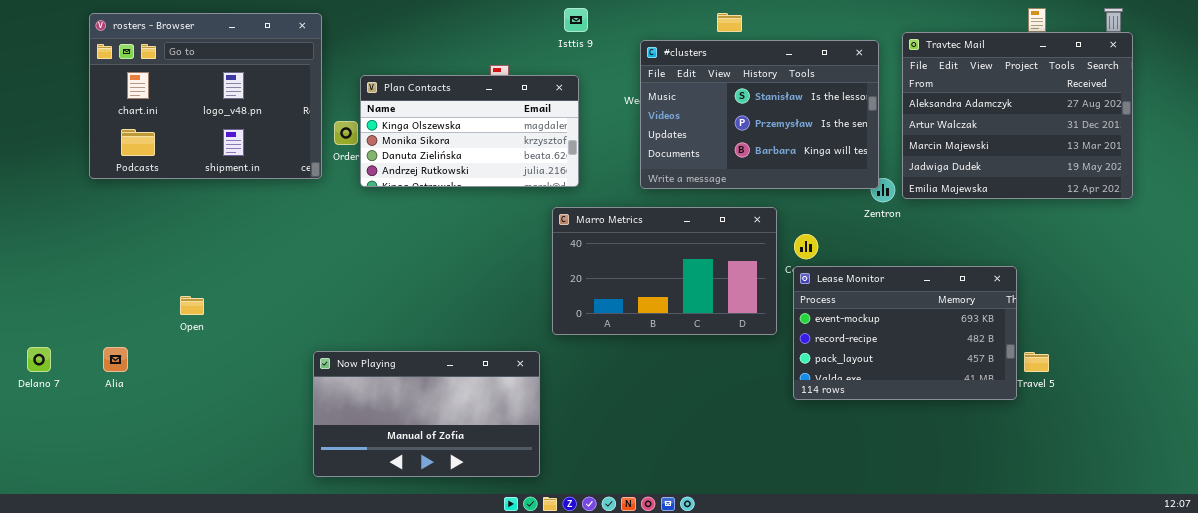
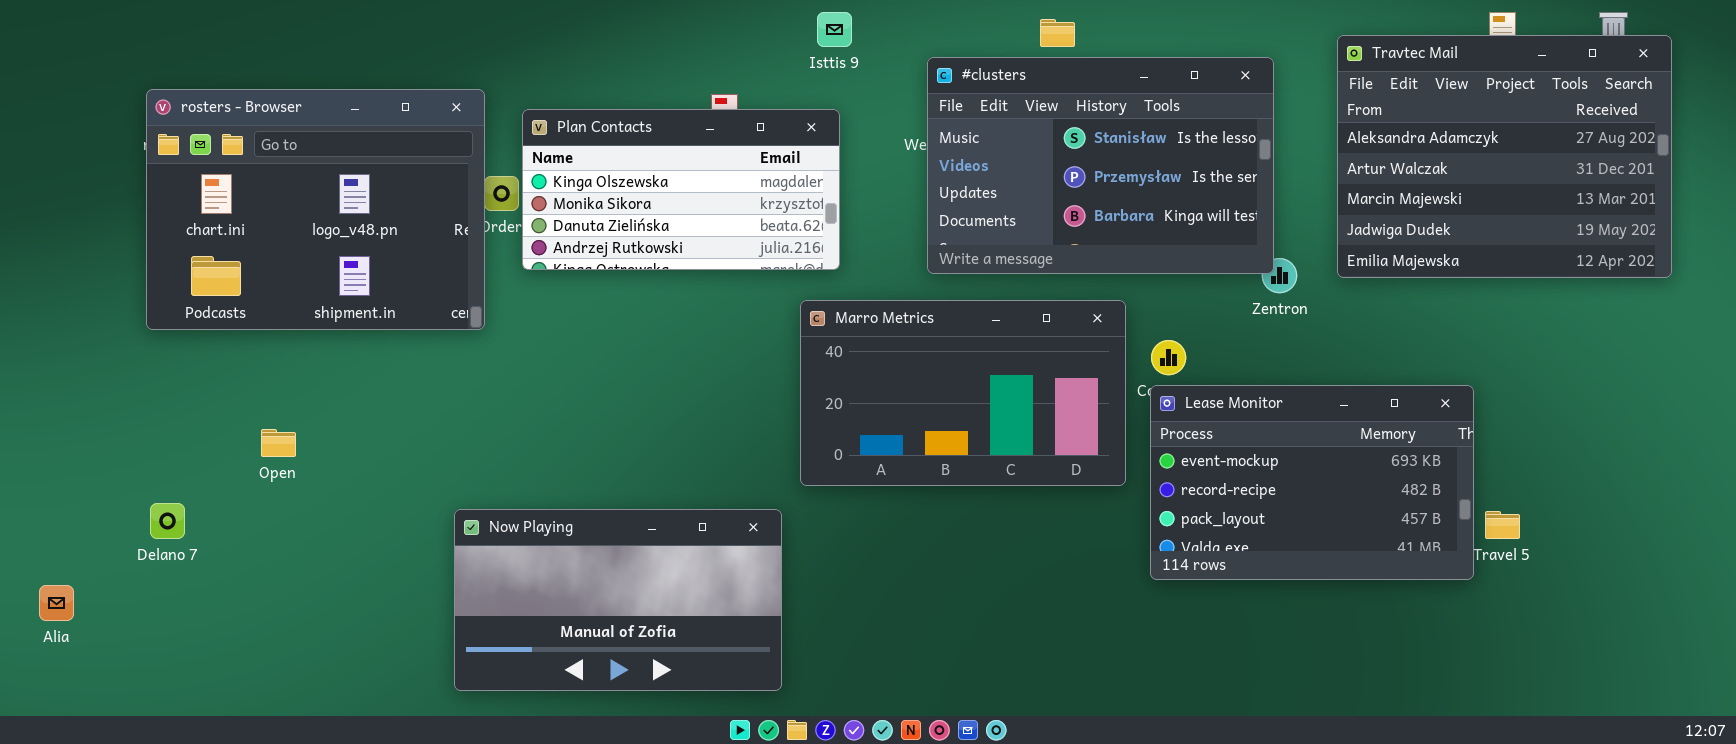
rosters - Browser: [89,13,322,179] -> [146,89,485,330], moved
Travtec Mail: [902,32,1133,199] -> [1337,35,1672,278], moved
Delano 7: [27,347,51,372] -> [150,503,185,539], moved
Alia: [103,347,128,372] -> [39,585,74,621], moved

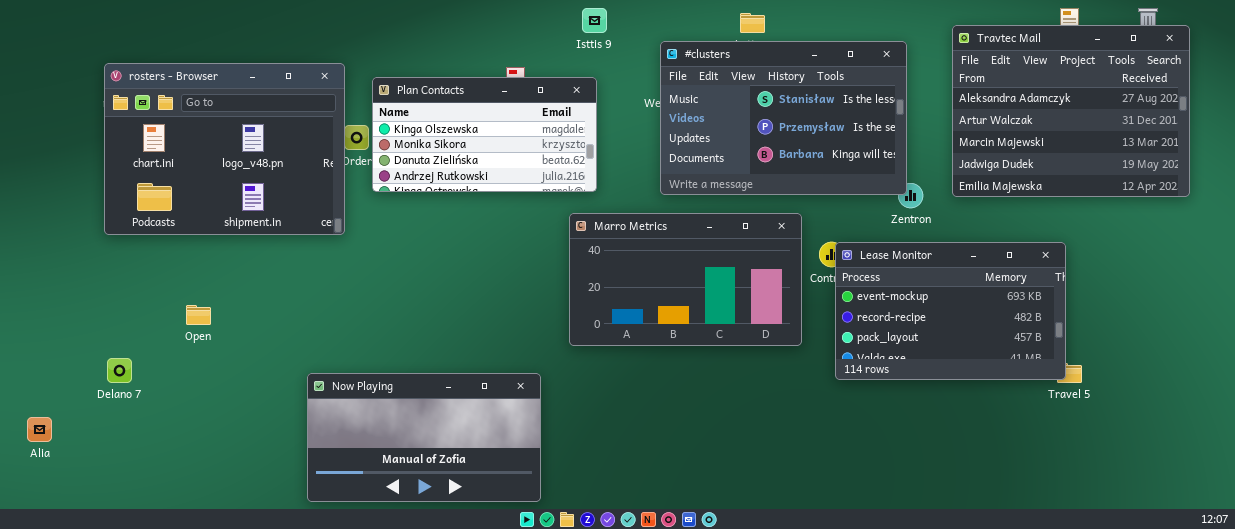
Lease Monitor: [1150,385,1474,580] -> [835,242,1066,380], moved
Now Playing: [454,509,782,691] -> [307,373,541,502], moved

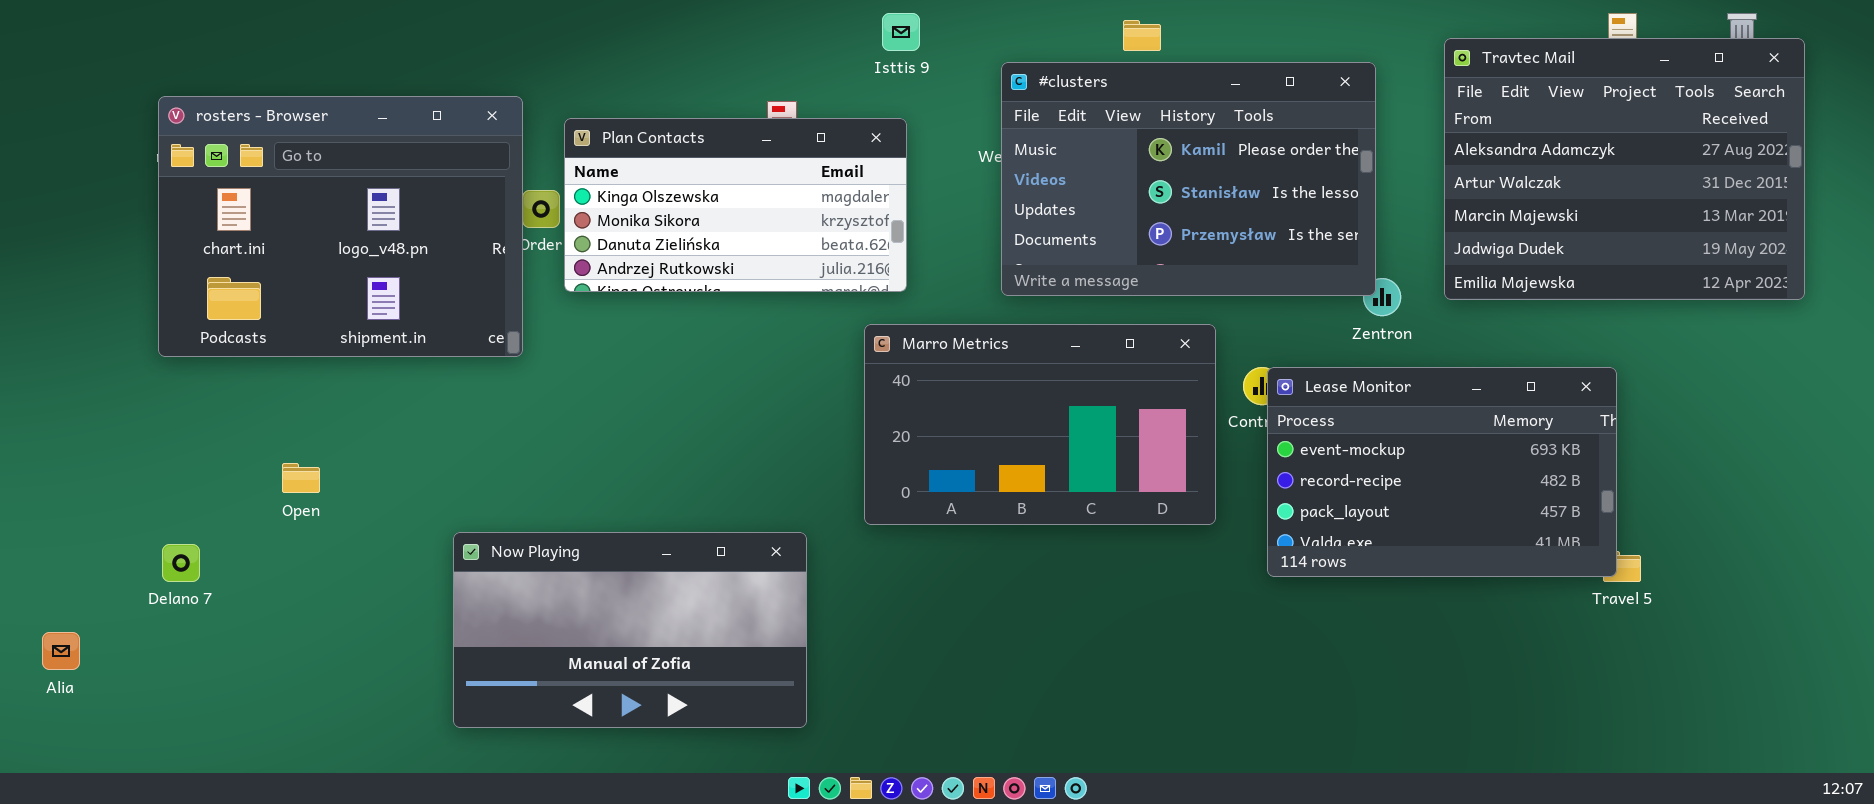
#clusters: [660,41,907,195] -> [1001,62,1376,296], scrolled up 1 row
Now Playing: [307,373,541,502] -> [453,532,807,728], moved

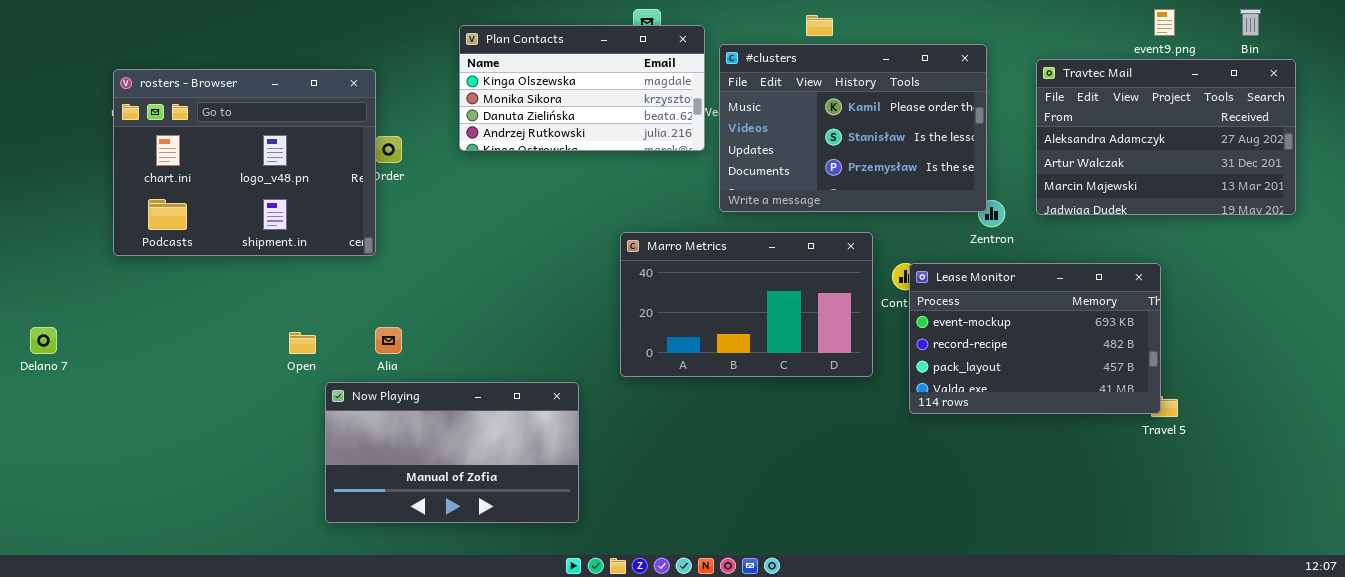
Travtec Mail: [1444,38,1805,300] -> [1036,59,1296,215], resized
Plan Contacts: [564,118,907,292] -> [459,25,705,151], moved
Open: [282,463,320,493] -> [289,332,316,354], moved
Delano 7: [162,544,200,582] -> [30,327,57,354], moved
Alia: [42,632,80,670] -> [375,327,402,354], moved

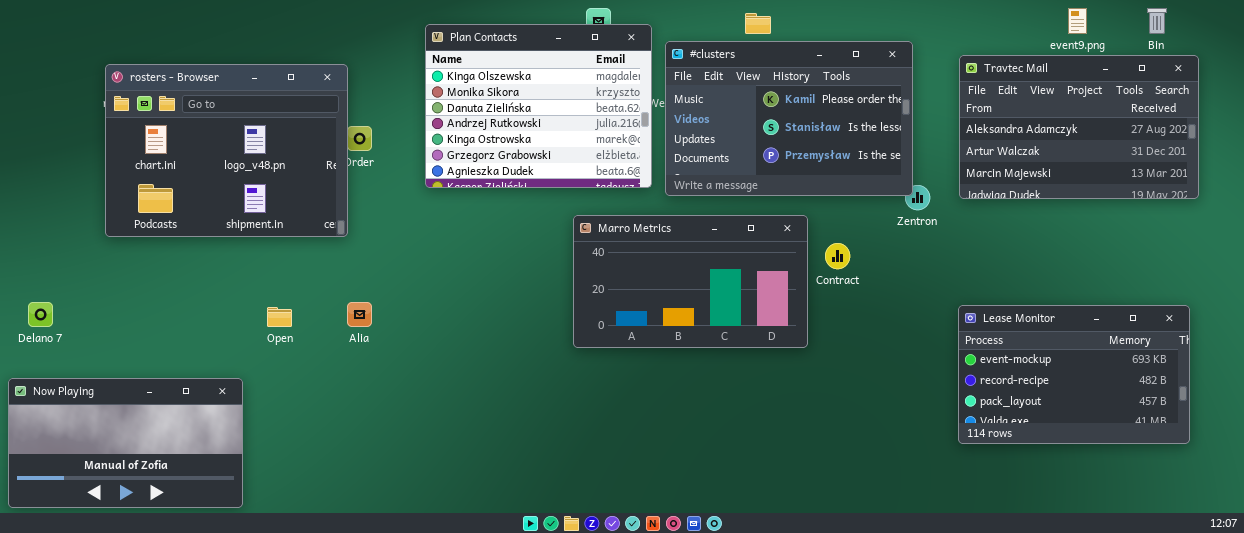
Plan Contacts: [459,25,705,151] -> [425,24,652,188], resized
Lease Monitor: [909,263,1161,414] -> [958,305,1190,444], moved
Now Playing: [325,382,579,523] -> [8,378,243,508], moved

